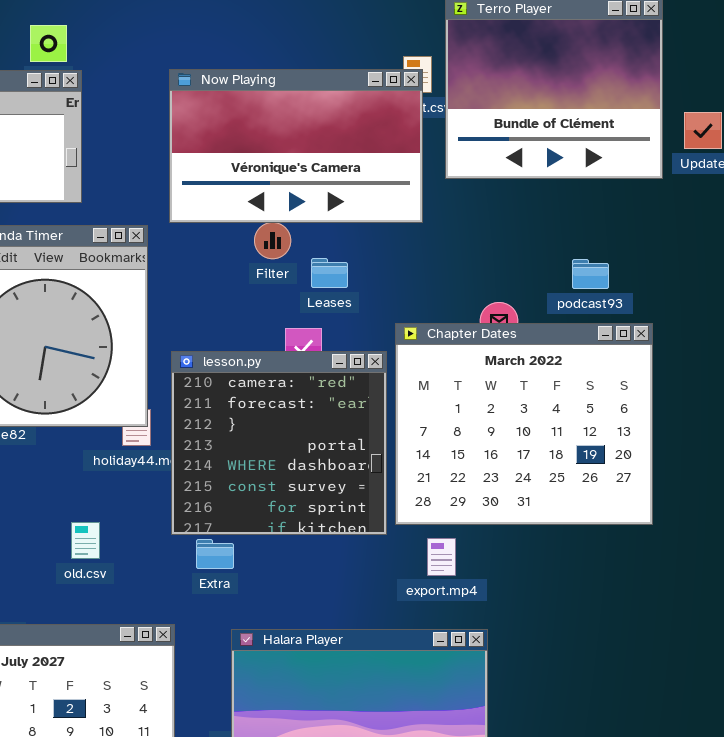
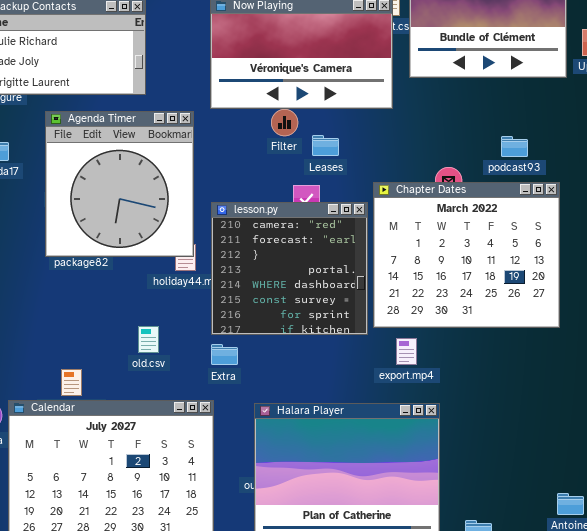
Extra: [196,539,234,569] -> [211,344,238,365], moved

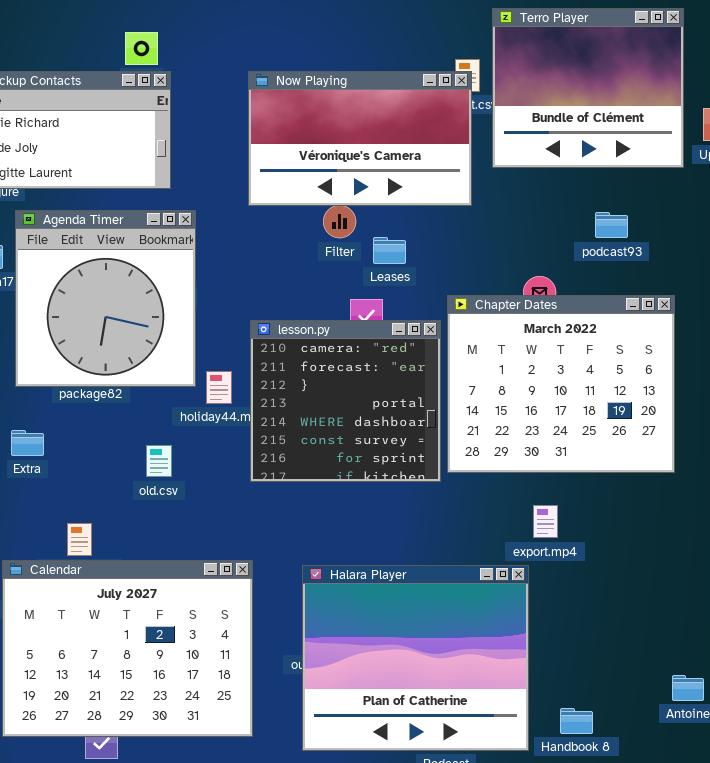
Agenda Timer: [45,111,194,257] -> [15,210,196,387], moved
podcast93: [501,136,528,157] -> [595,212,628,238], moved
old.csv: [138,326,159,353] -> [146,445,172,477], moved
export.mp4: [396,338,417,365] -> [533,505,558,538], moved
Extra: [211,344,238,365] -> [11,430,44,456], moved

